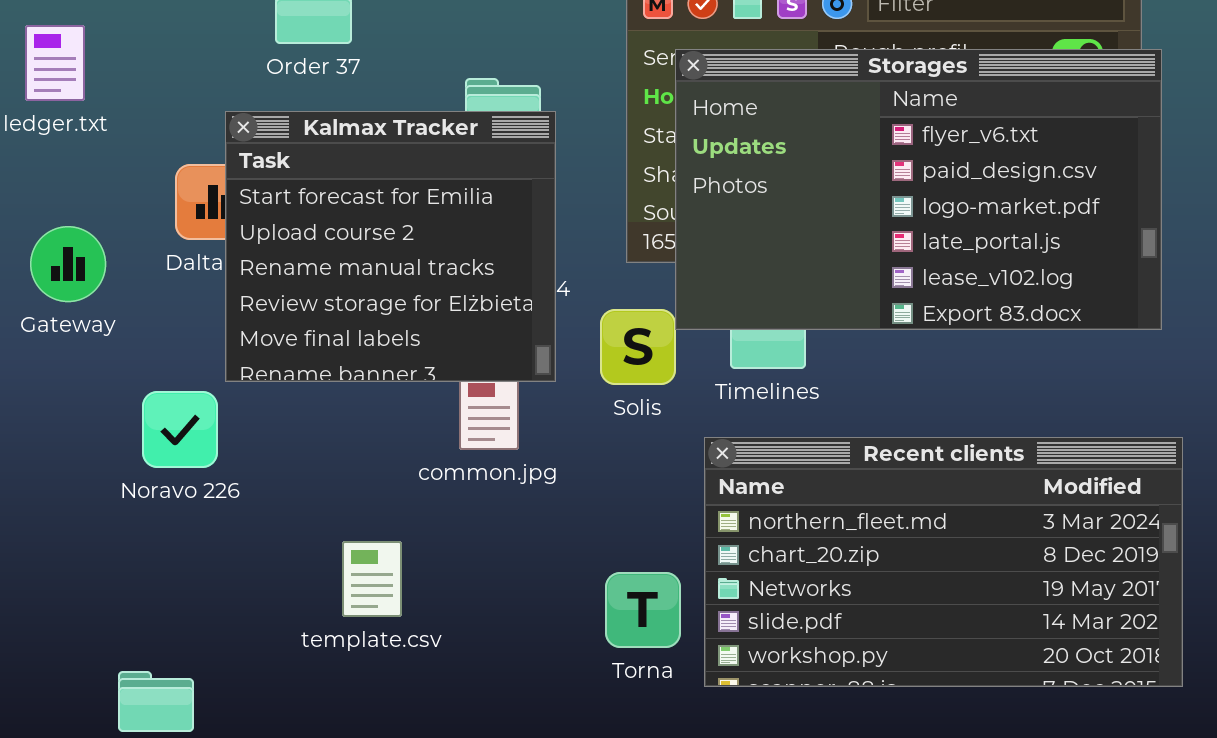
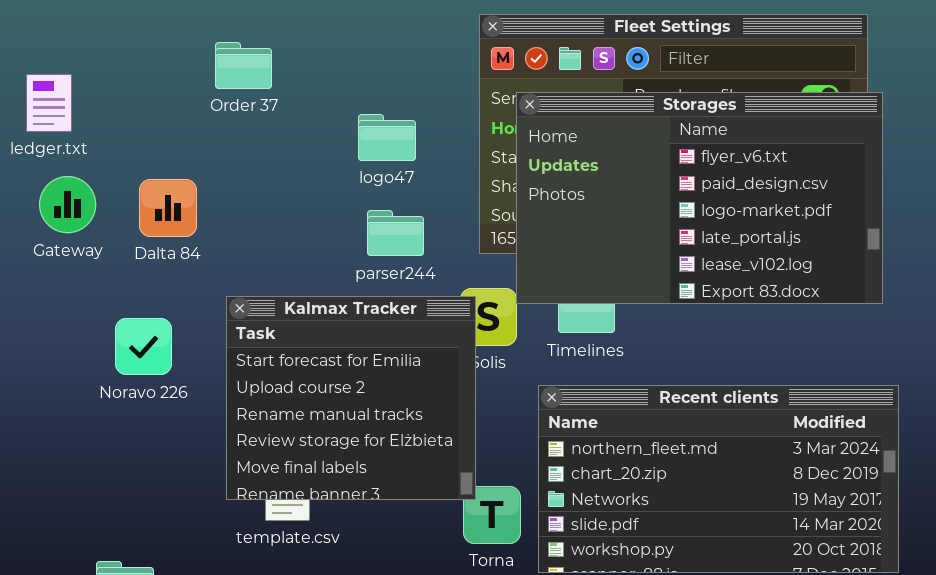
Kalmax Tracker: [225,111,556,382] -> [226,296,476,500], moved
Gateway: [30,226,106,302] -> [39,176,96,233], moved
Noravo 226: [142,391,218,468] -> [115,318,172,375], moved

